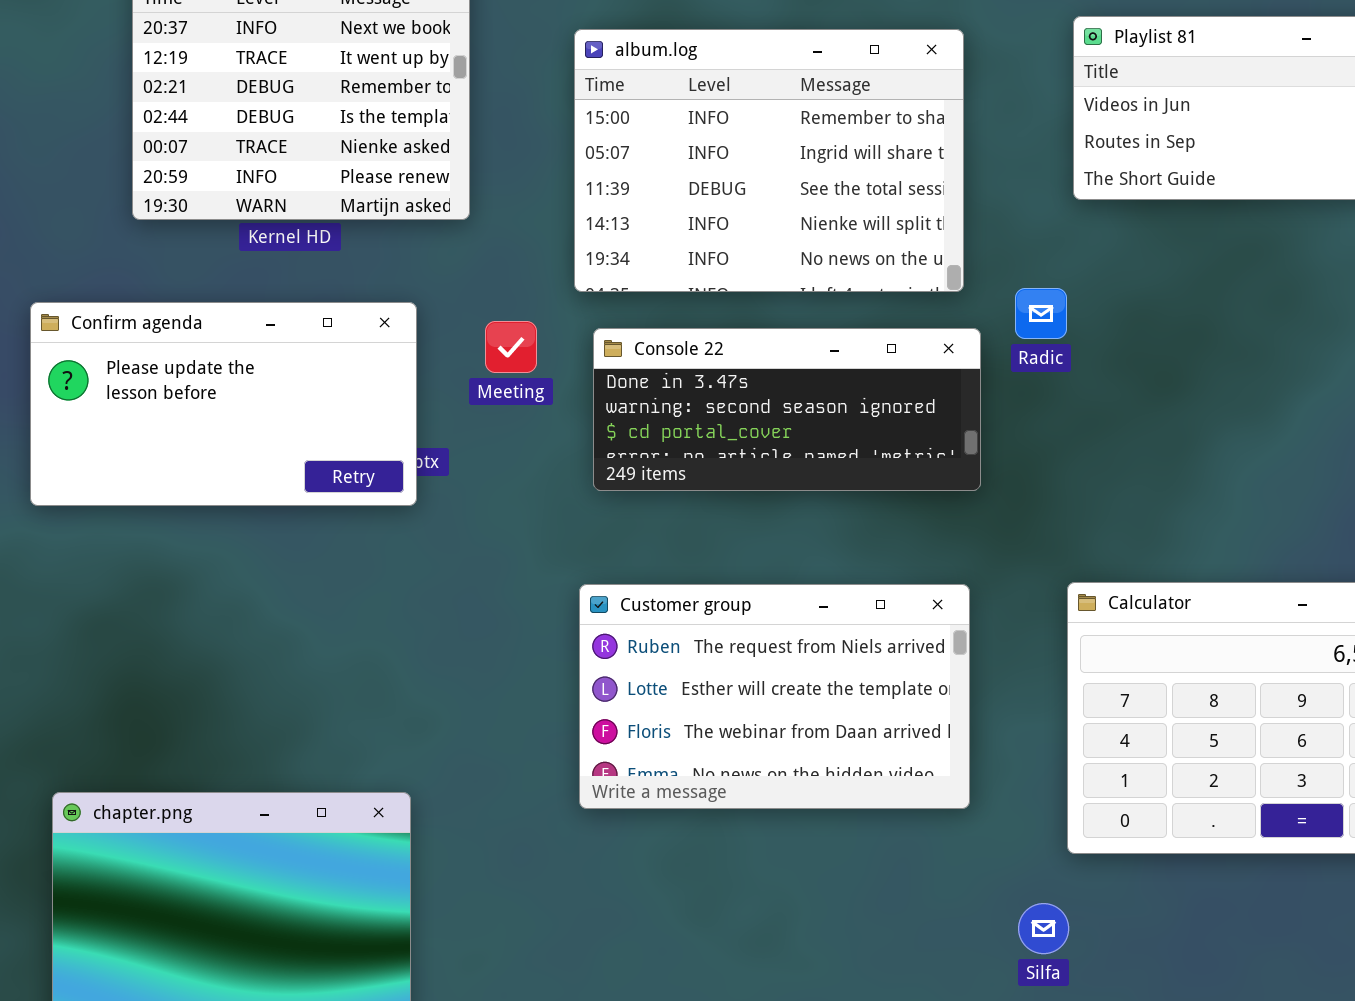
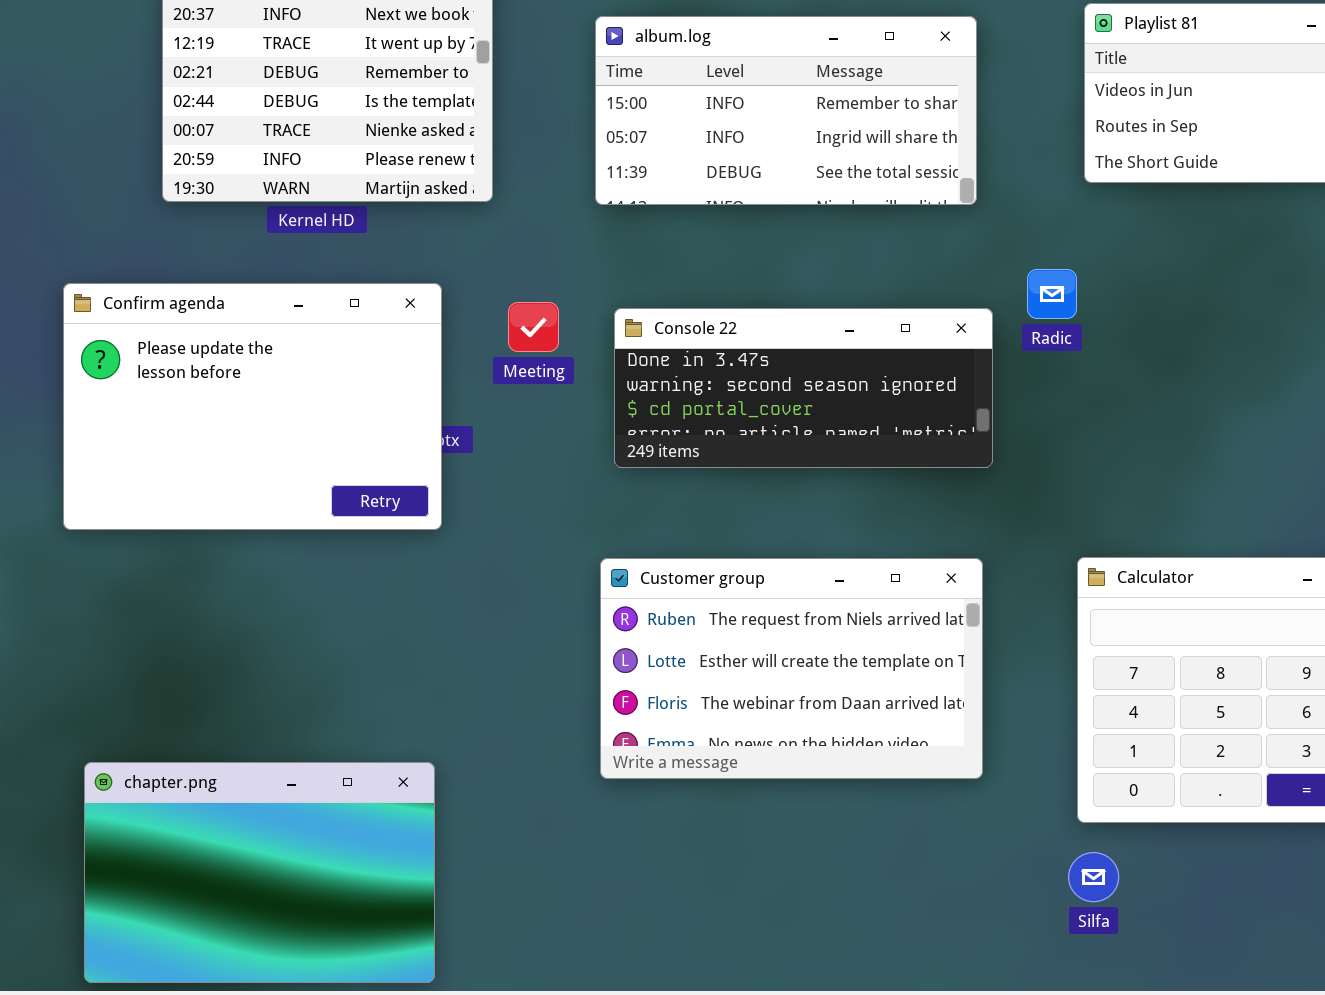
album.log: [574,29,964,292] -> [595,16,977,205], resized
Confirm agenda: [30,302,417,506] -> [63,283,442,530], resized
Silfa: [1018,903,1069,954] -> [1068,852,1119,902], moved

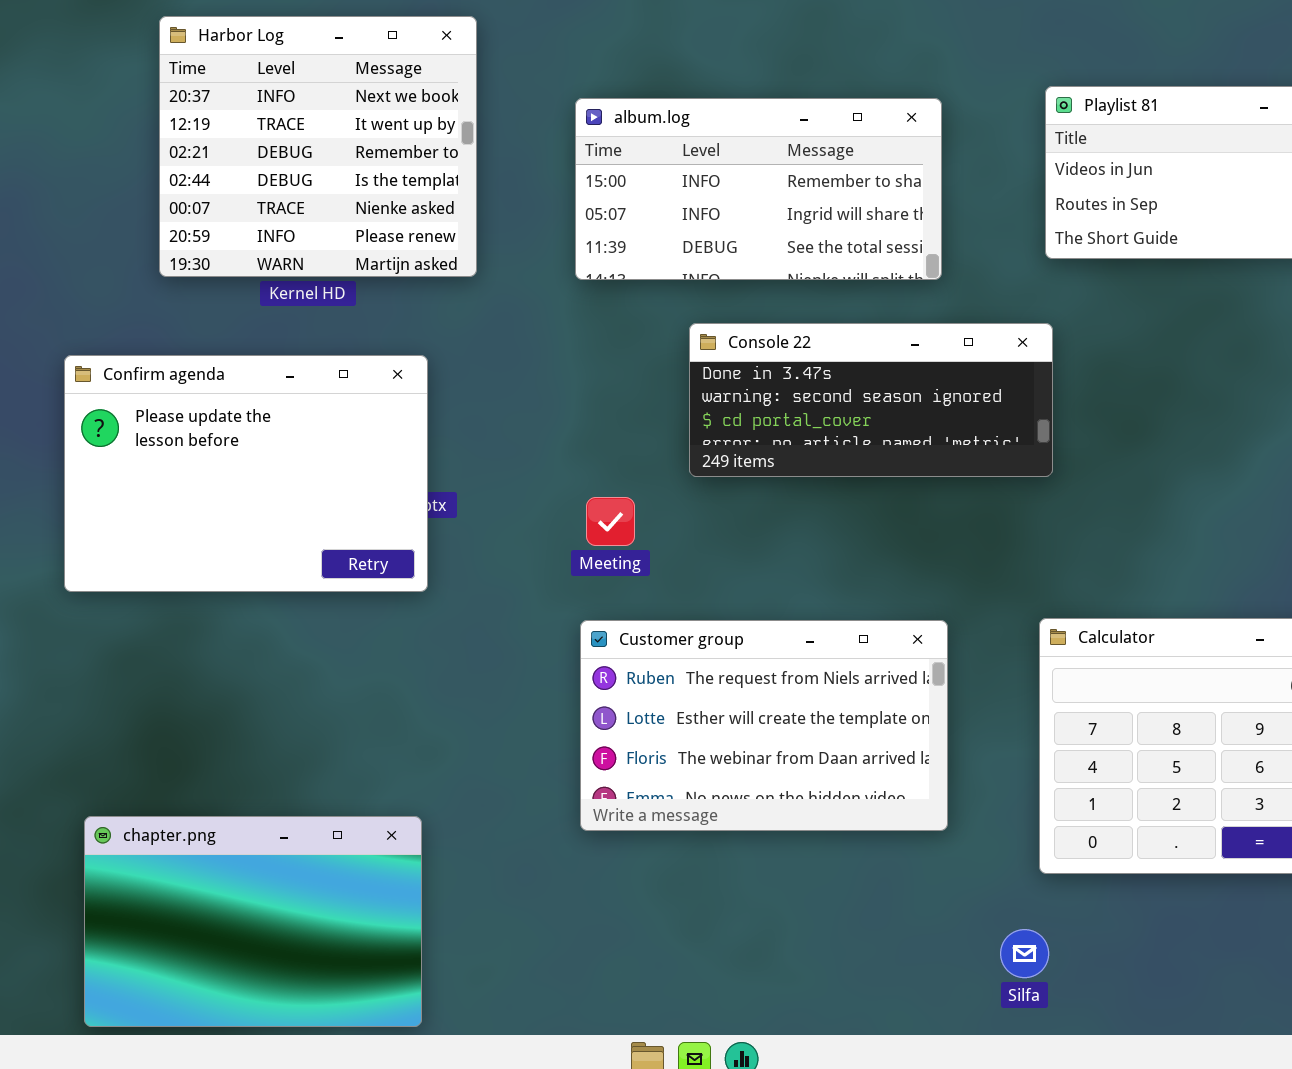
Meeting: [508,302,559,352] -> [586,497,635,546], moved
Console 22: [614,308,993,468] -> [689,323,1053,477], moved
Silfa: [1068,852,1119,902] -> [1000,929,1049,978], moved

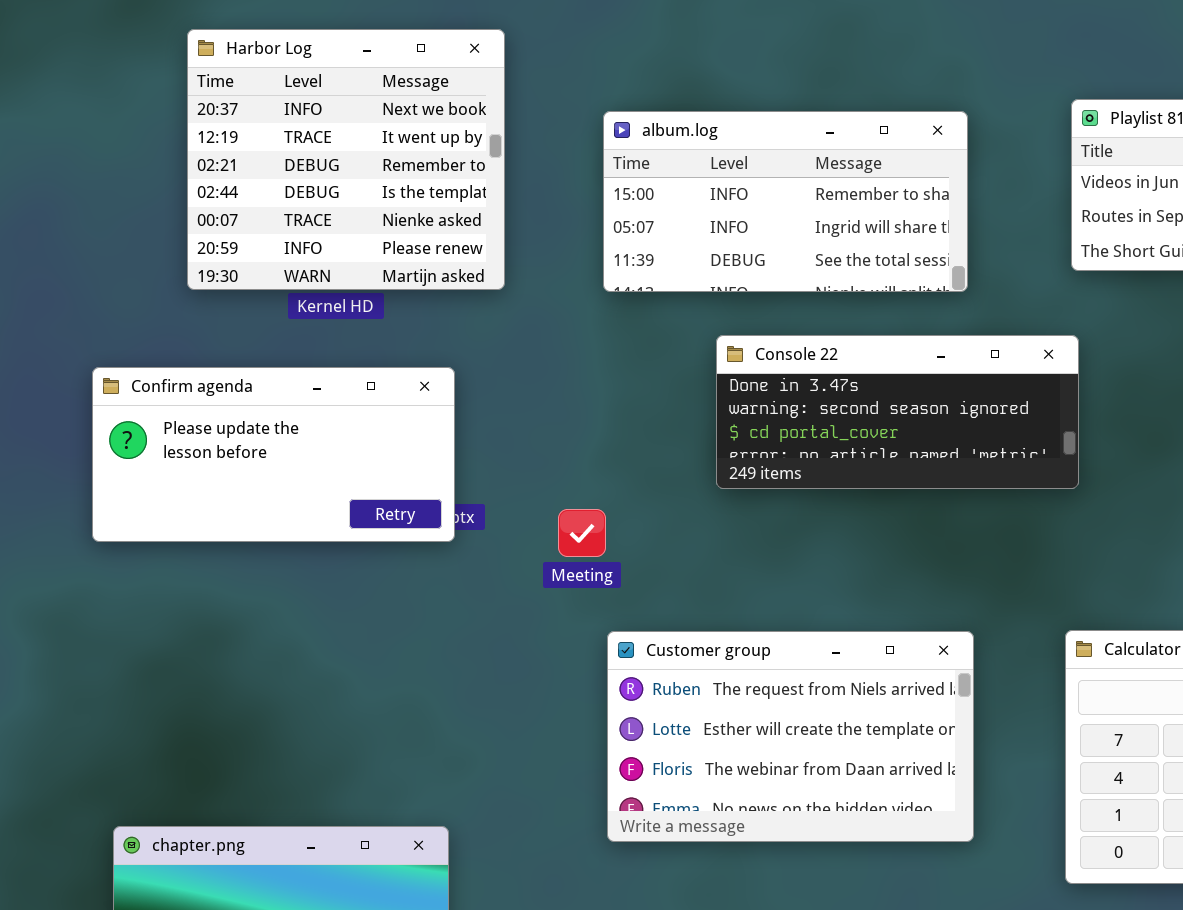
Confirm agenda: [64,355,428,592] -> [92,367,455,542], resized
Meeting: [586,497,635,546] -> [558,509,606,557], moved

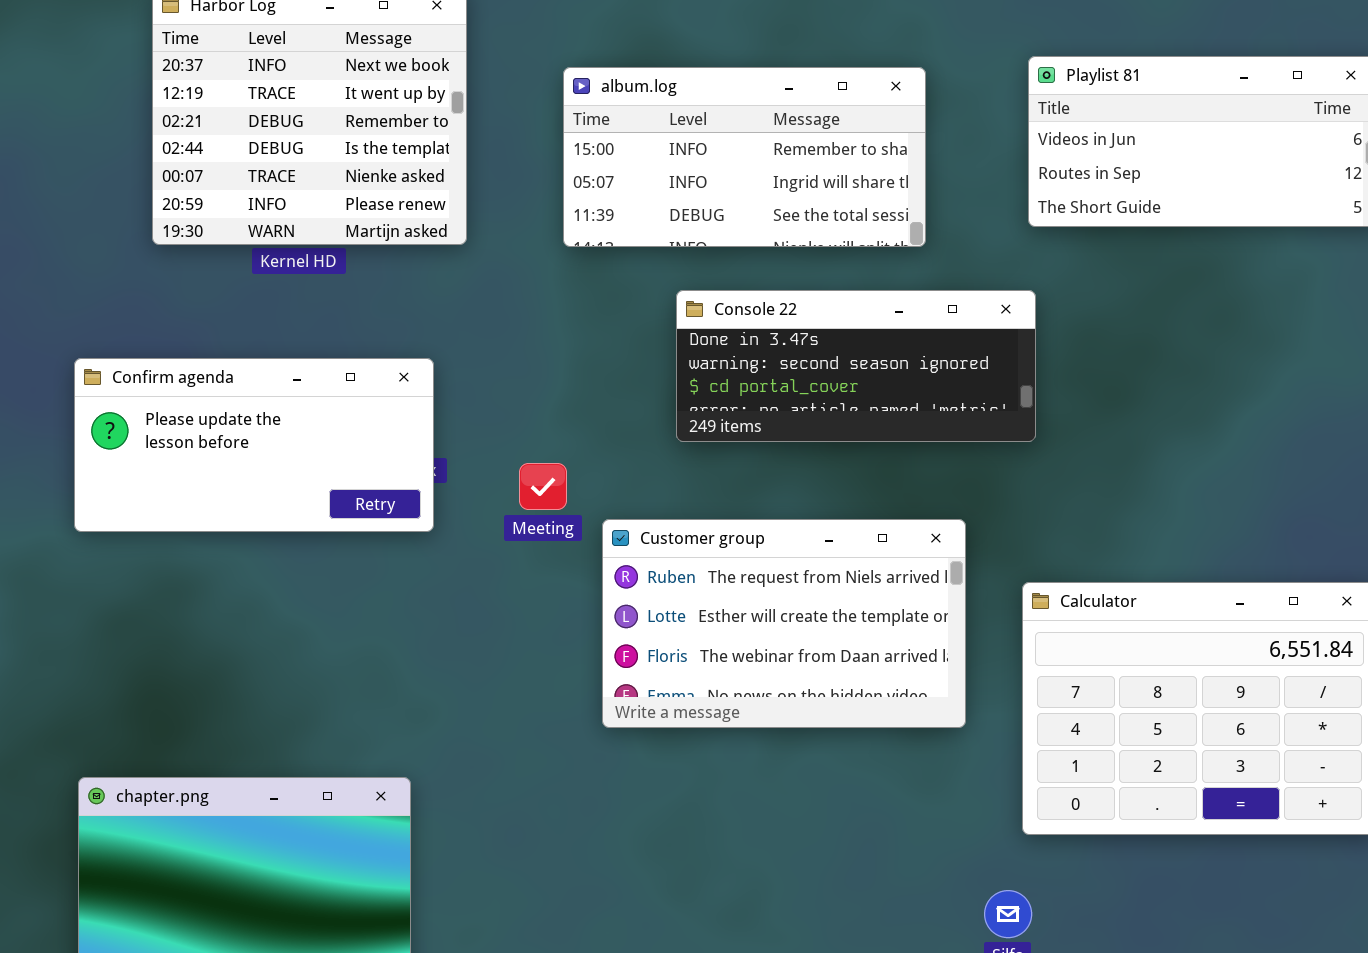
Confirm agenda: [92,367,455,542] -> [74,358,434,532], moved
Customer group: [607,631,974,842] -> [602,519,966,728], moved

